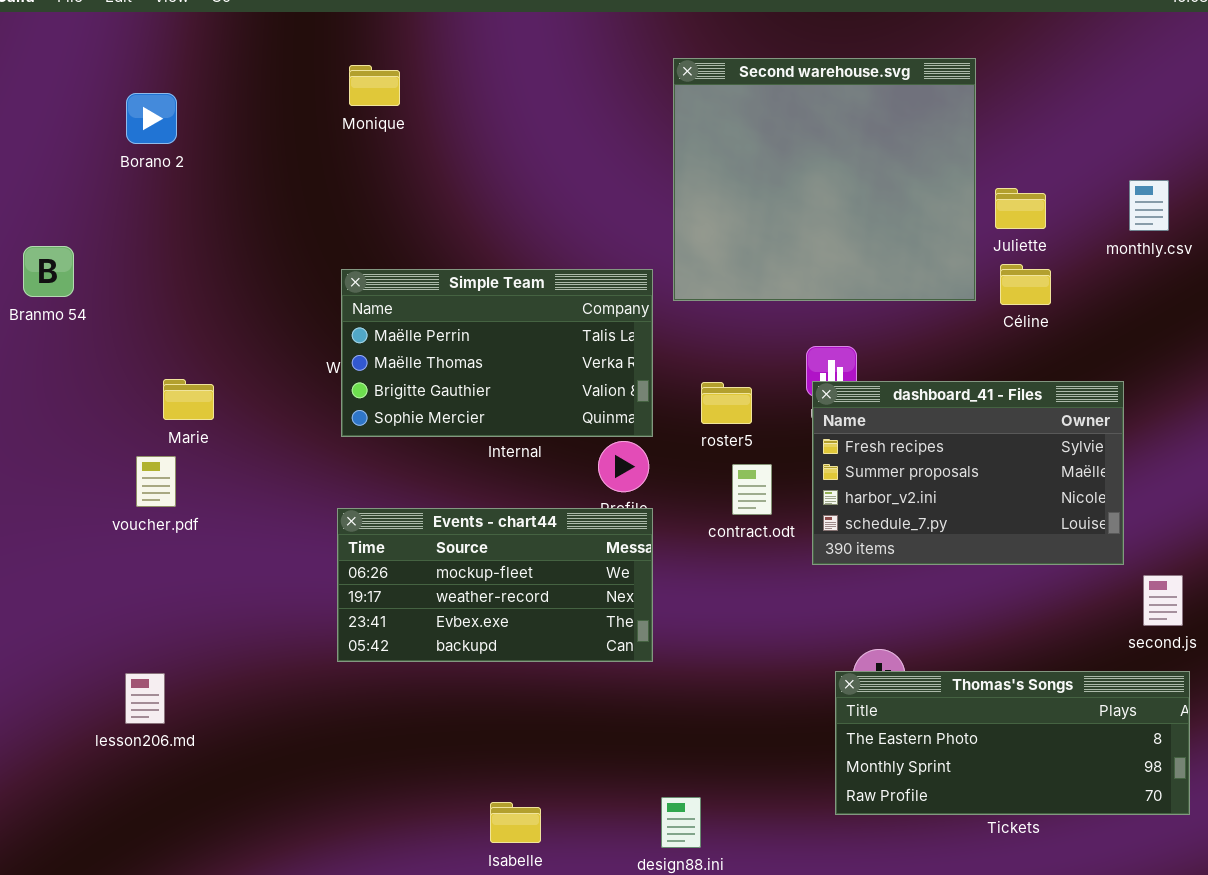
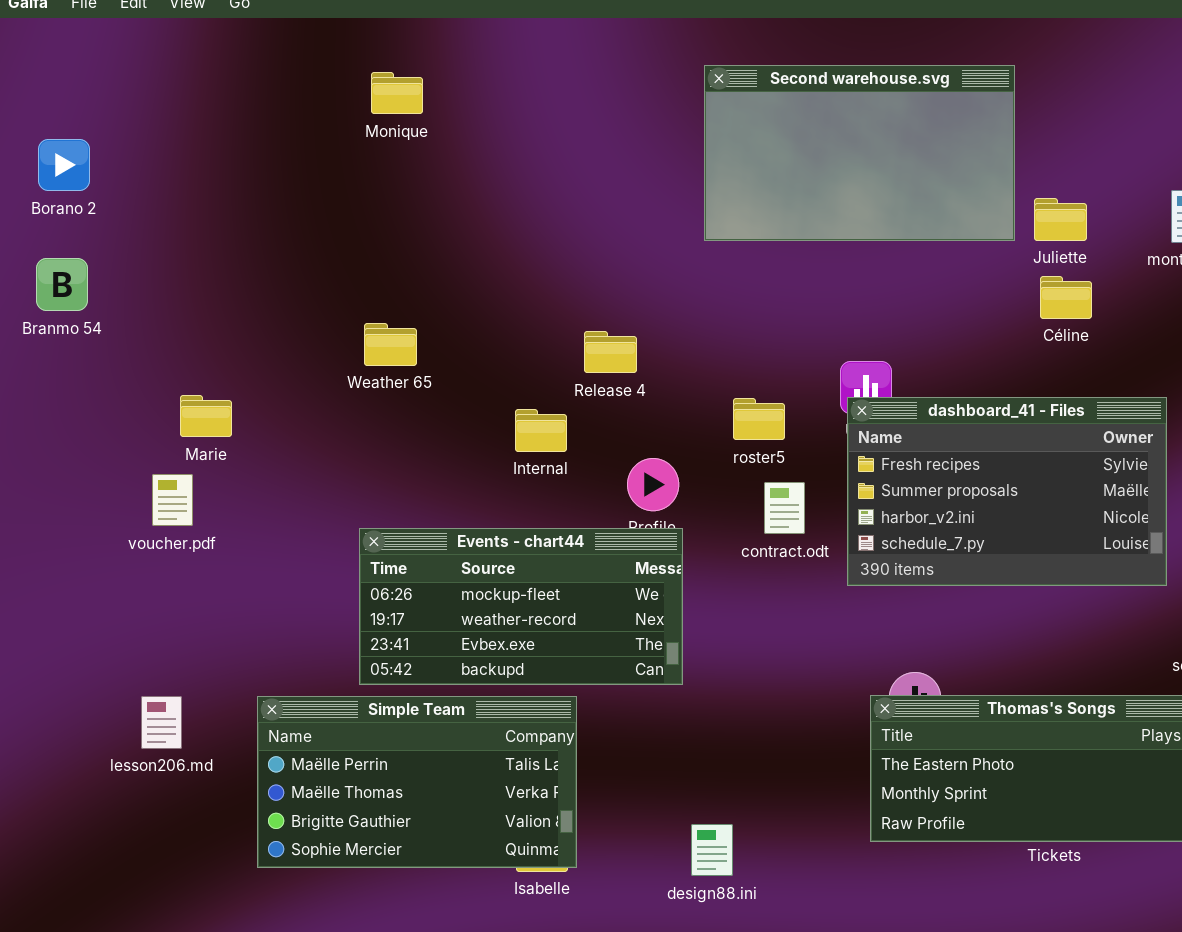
Second warehouse.svg: [673,58,976,301] -> [704,65,1015,241], resized
Borano 2: [126,93,177,144] -> [38,139,90,191], moved
Simple Team: [341,269,653,437] -> [257,696,577,868], moved

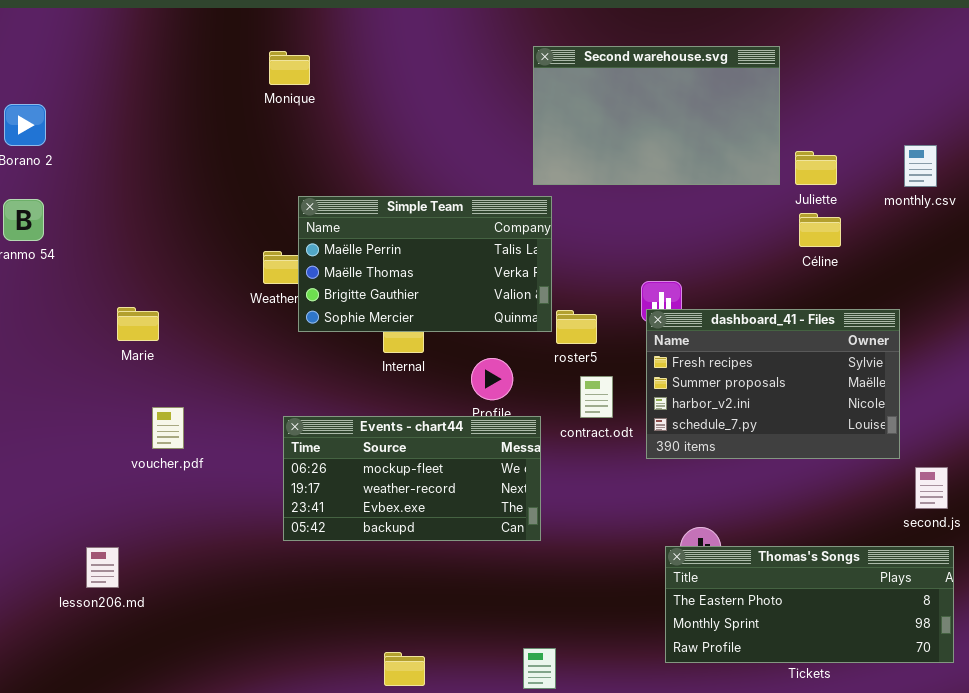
voucher.pdf: [152,474,193,526] -> [152,407,184,449], moved
Events - chart44: [359,528,683,685] -> [283,416,541,541], moved
Simple Team: [257,696,577,868] -> [298,196,552,332], moved

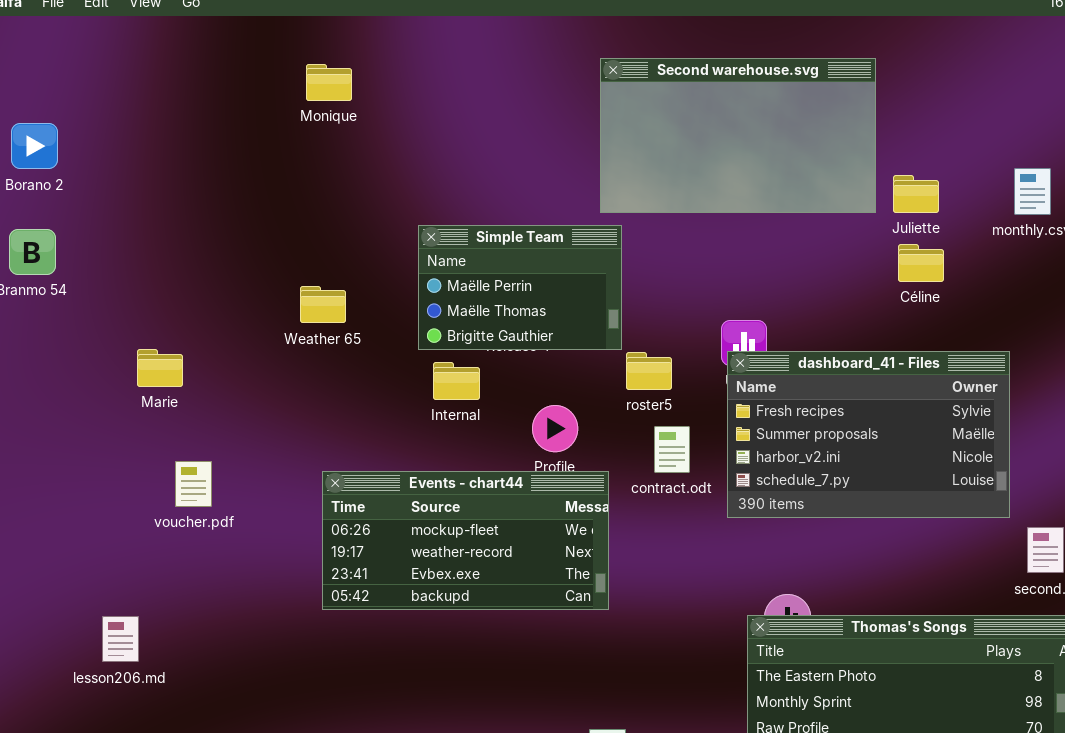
Simple Team: [298,196,552,332] -> [418,225,622,350], resized

